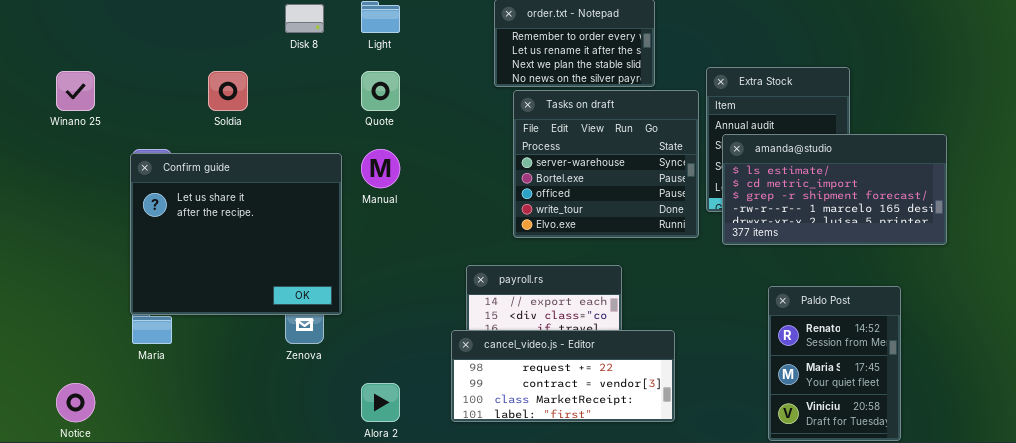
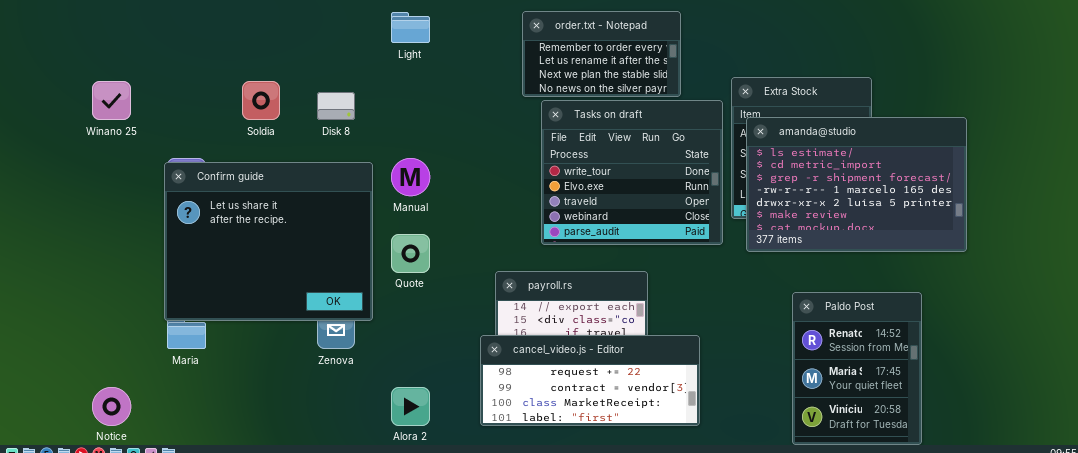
Disk 8: [285,4,324,33] -> [317,92,355,120], moved
Quote: [361,71,400,111] -> [391,234,430,273], moved
Tasks on draft: [513,90,699,238] -> [541,100,723,245], scrolled down 3 rows
amanda@studio: [722,134,947,245] -> [746,117,967,252], resized

